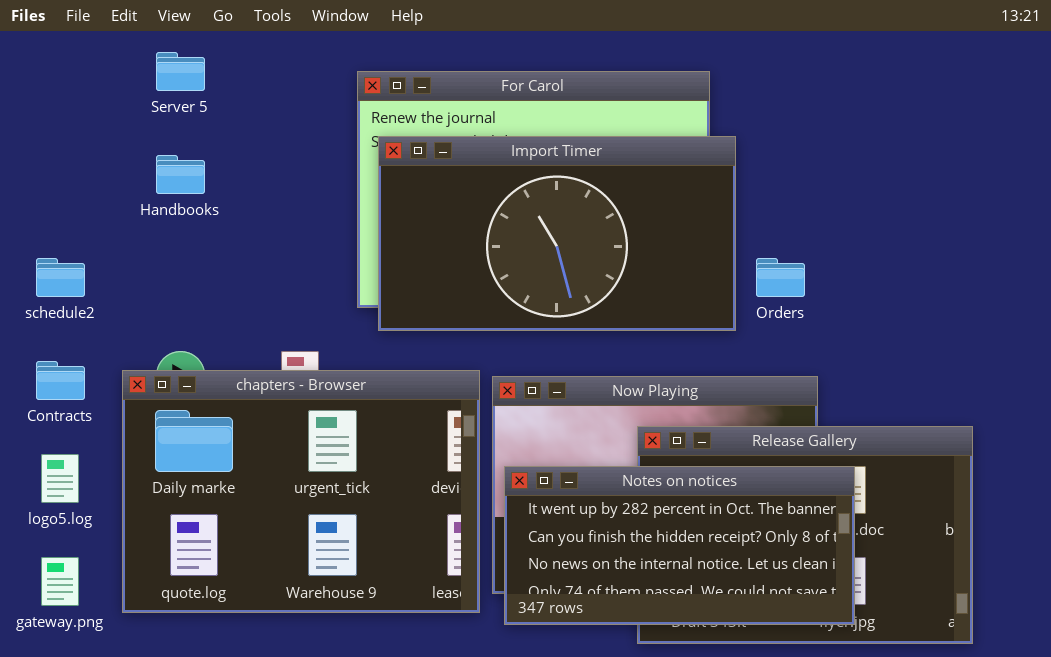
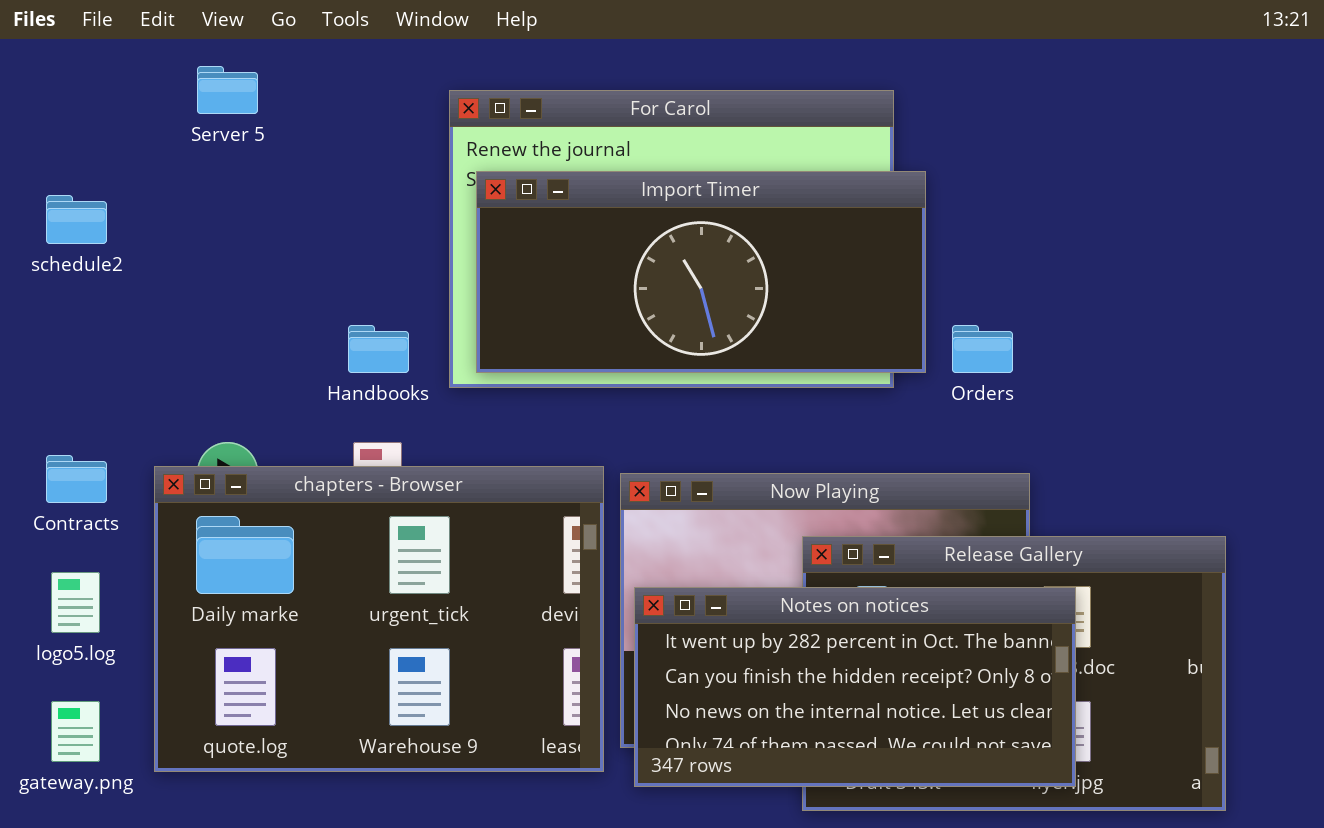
Import Timer: [378,136,736,331] -> [476,171,926,373], resized
Handbooks: [156,155,205,194] -> [348,325,409,373], moved
schedule2: [36,258,85,297] -> [46,195,107,244], moved

